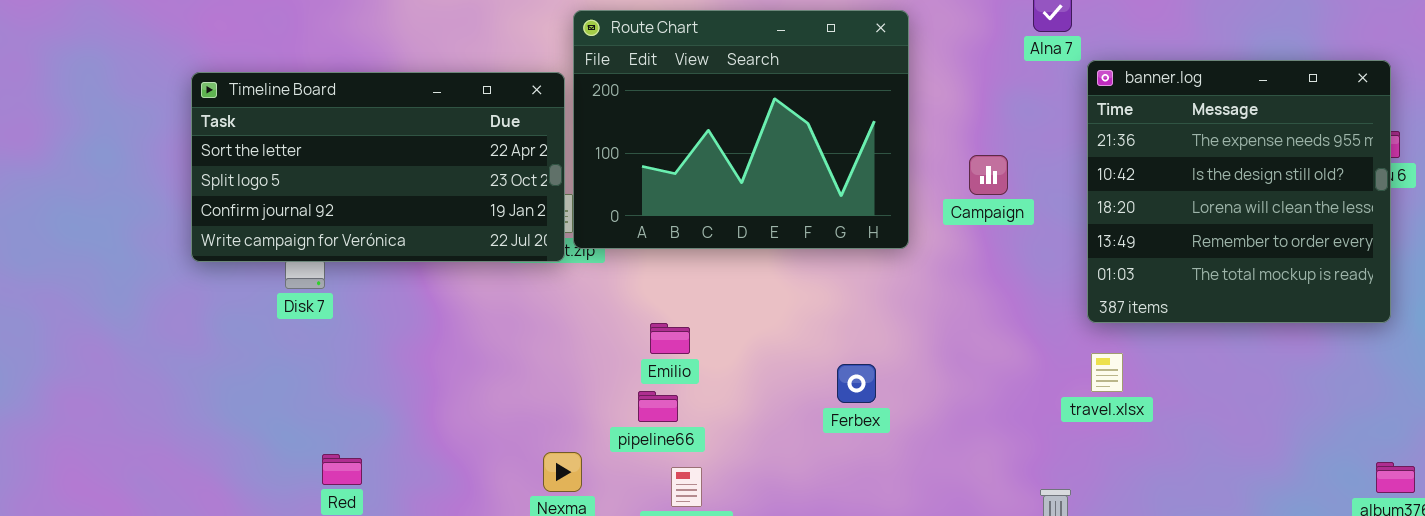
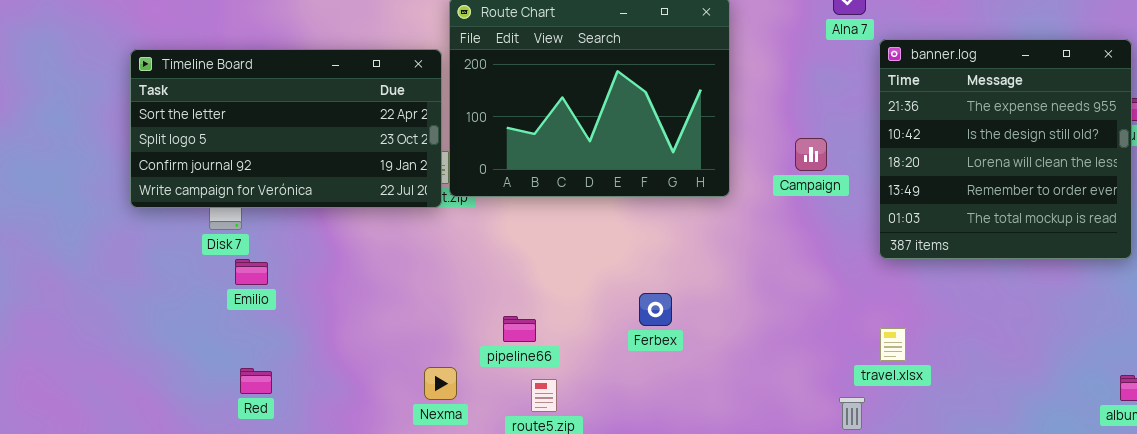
Campaign: [969,155,1008,195] -> [795,138,827,171], moved
Emilio: [650,323,690,354] -> [235,259,268,285], moved
travel.xlsx: [1091,353,1123,392] -> [880,328,906,361], moved
Ferbex: [837,364,876,403] -> [639,293,672,326], moved

